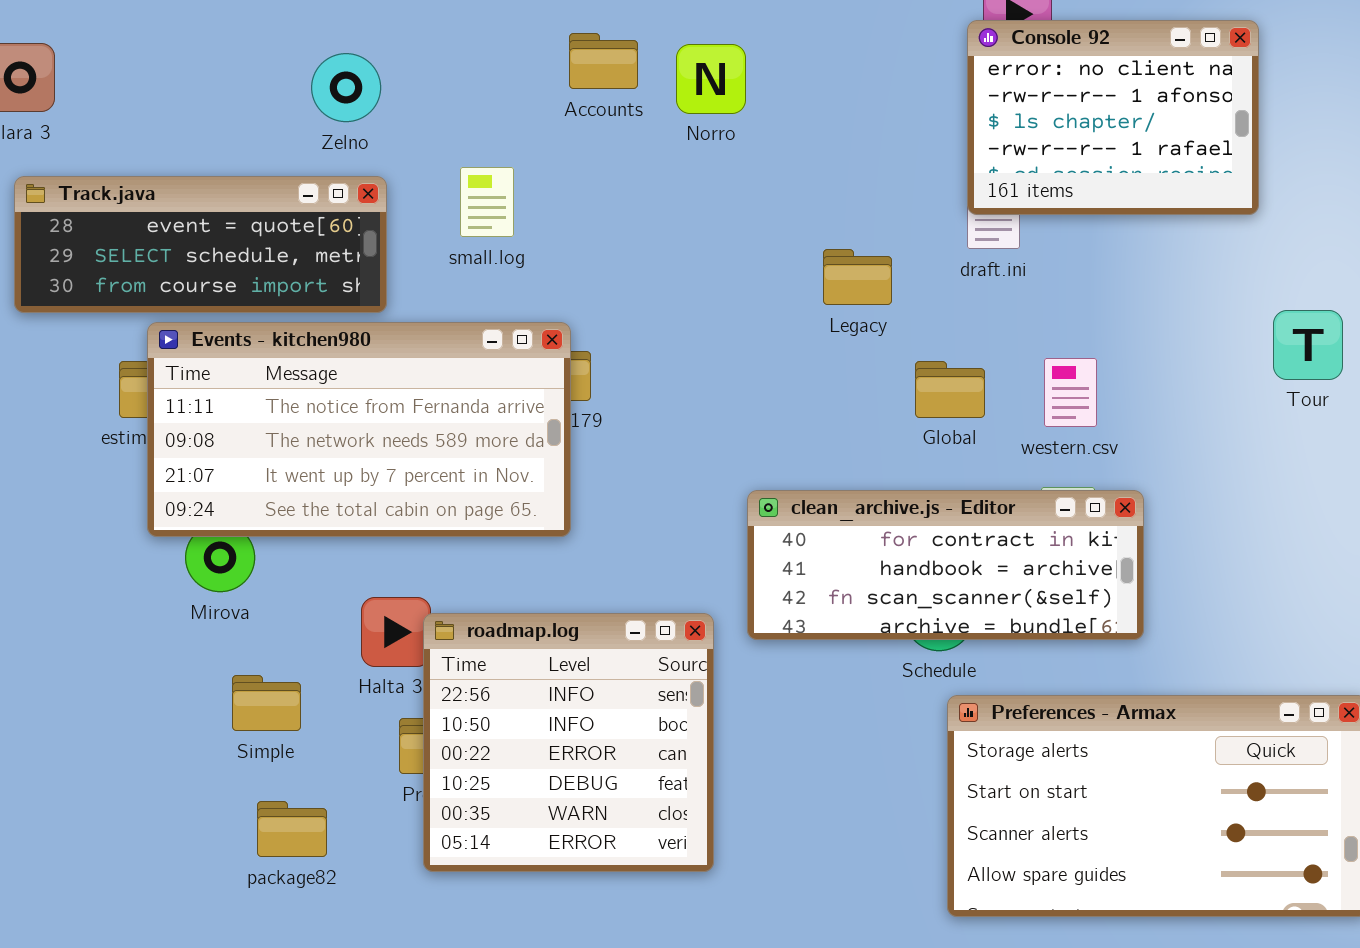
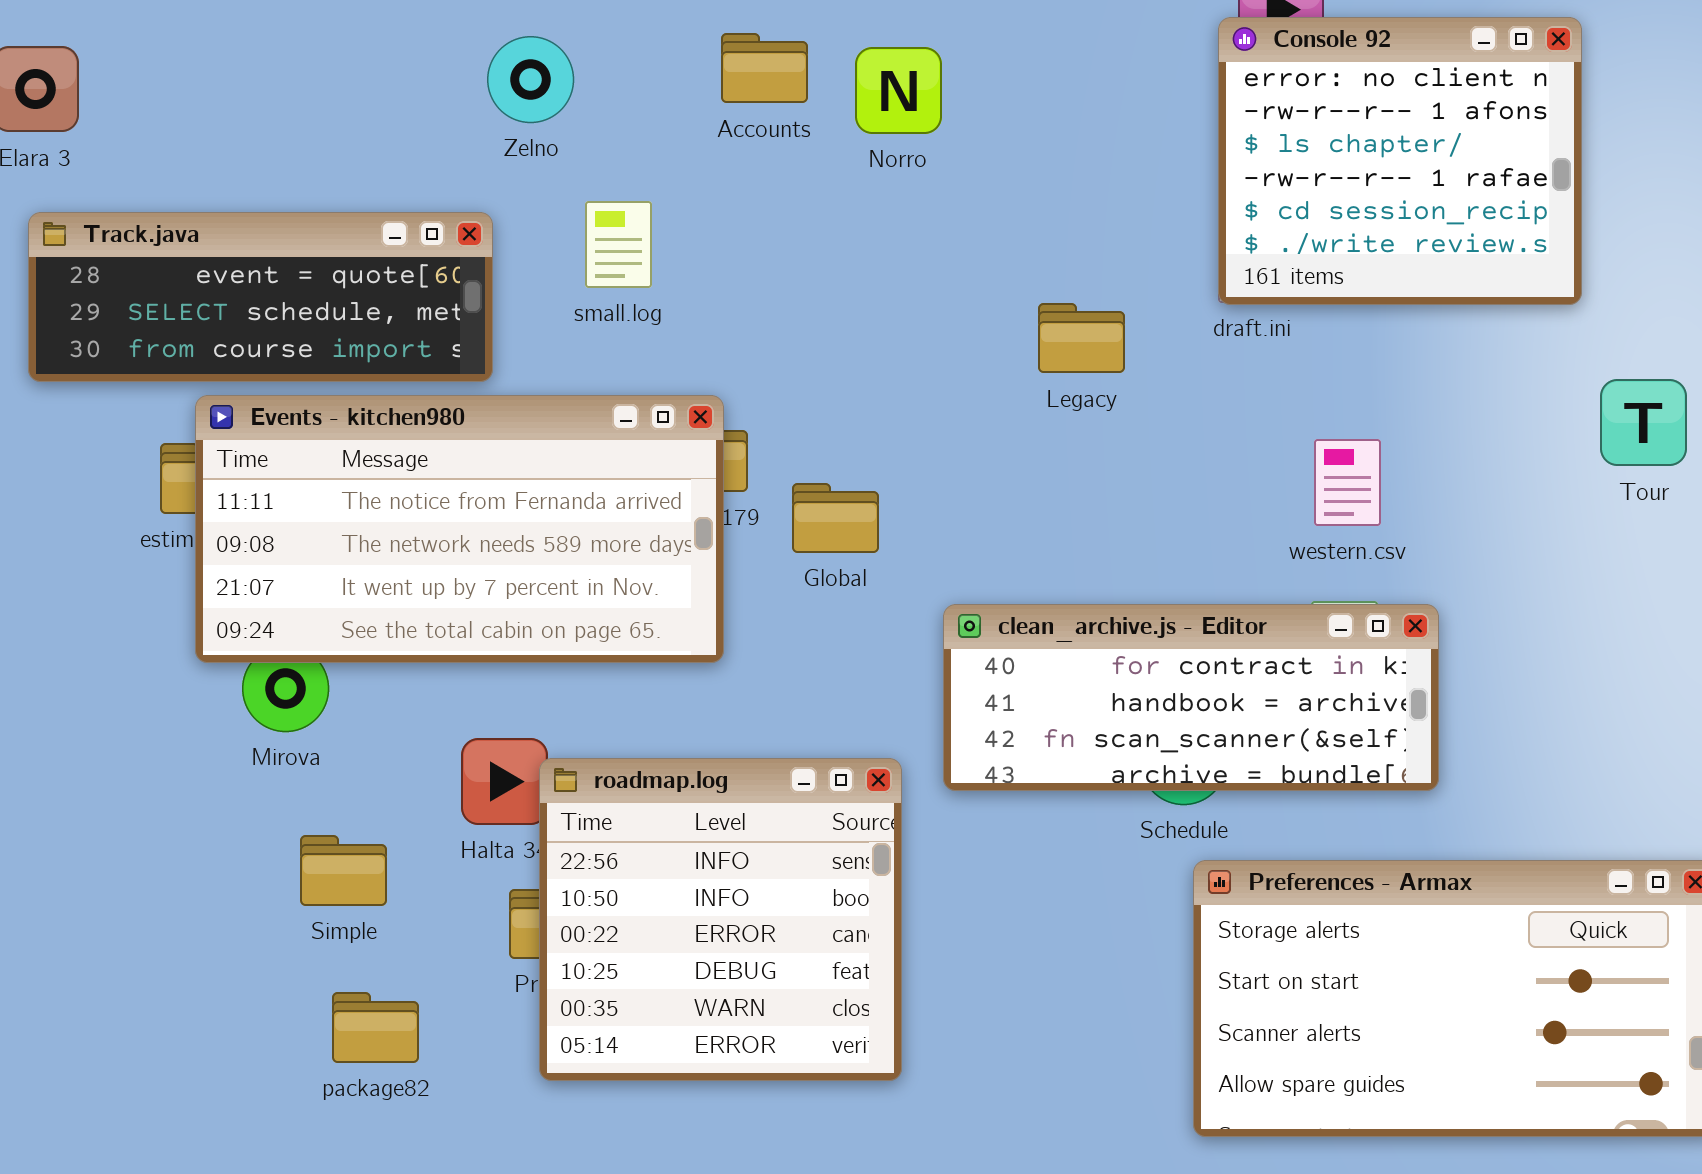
Console 92: [967,20,1259,215] -> [1218,17,1582,305], resized
Zelno: [311,53,381,122] -> [487,36,574,123], moved
Global: [915,361,985,418] -> [792,483,879,553], moved

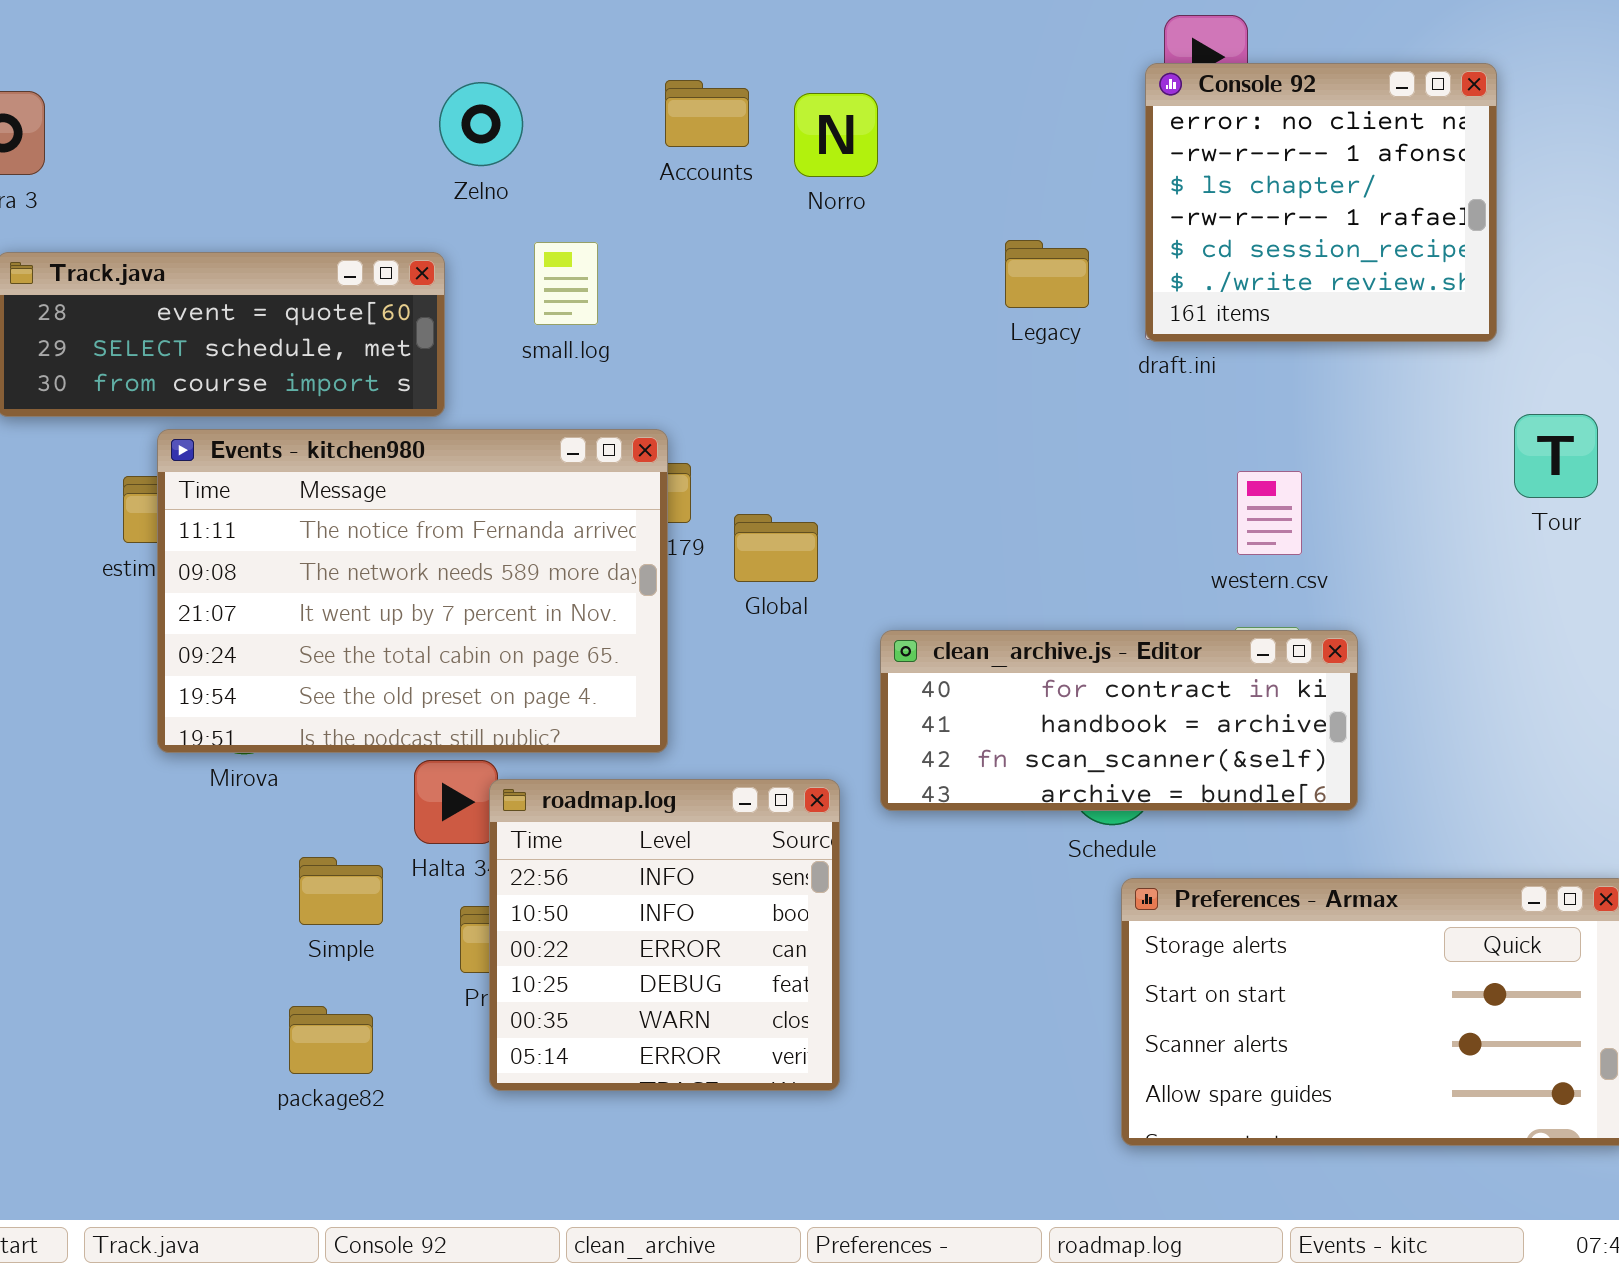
Legacy: [1038,303,1125,373] -> [1005,240,1089,308], moved
Events - kitchen980: [195,395,724,663] -> [157,429,668,753], resized
Simple: [300,835,387,906] -> [299,857,383,925], moved

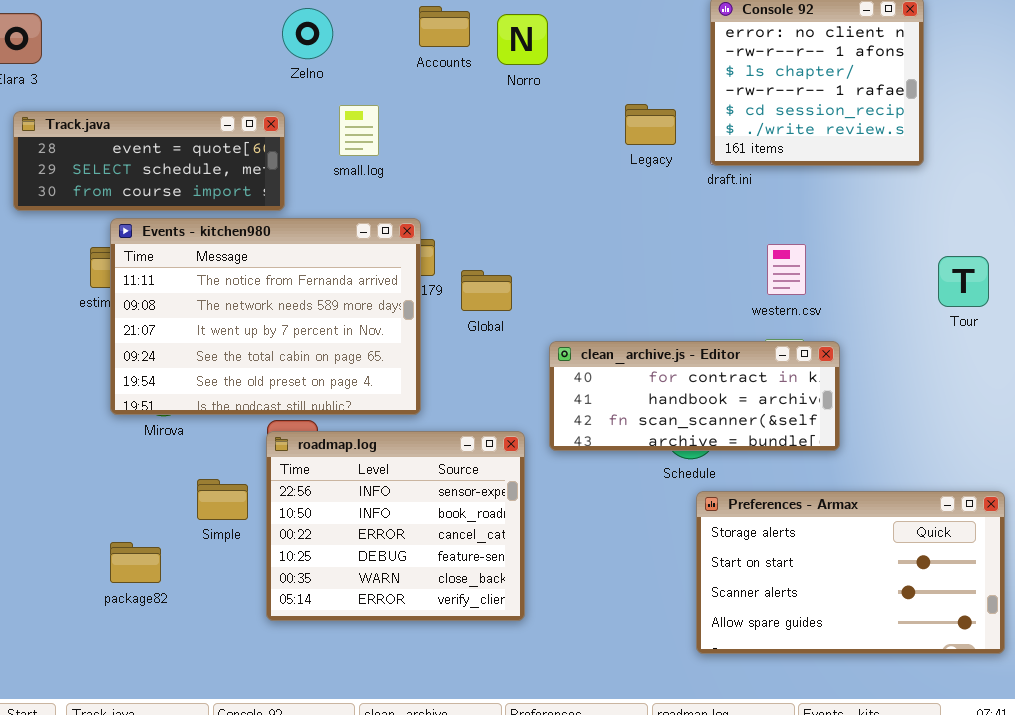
Tour: [1514,414,1598,498] -> [938,256,989,307], moved
roadmap.log: [489,779,840,1091] -> [266,431,525,621], resized
package82: [289,1006,373,1074] -> [110,542,161,583], moved

